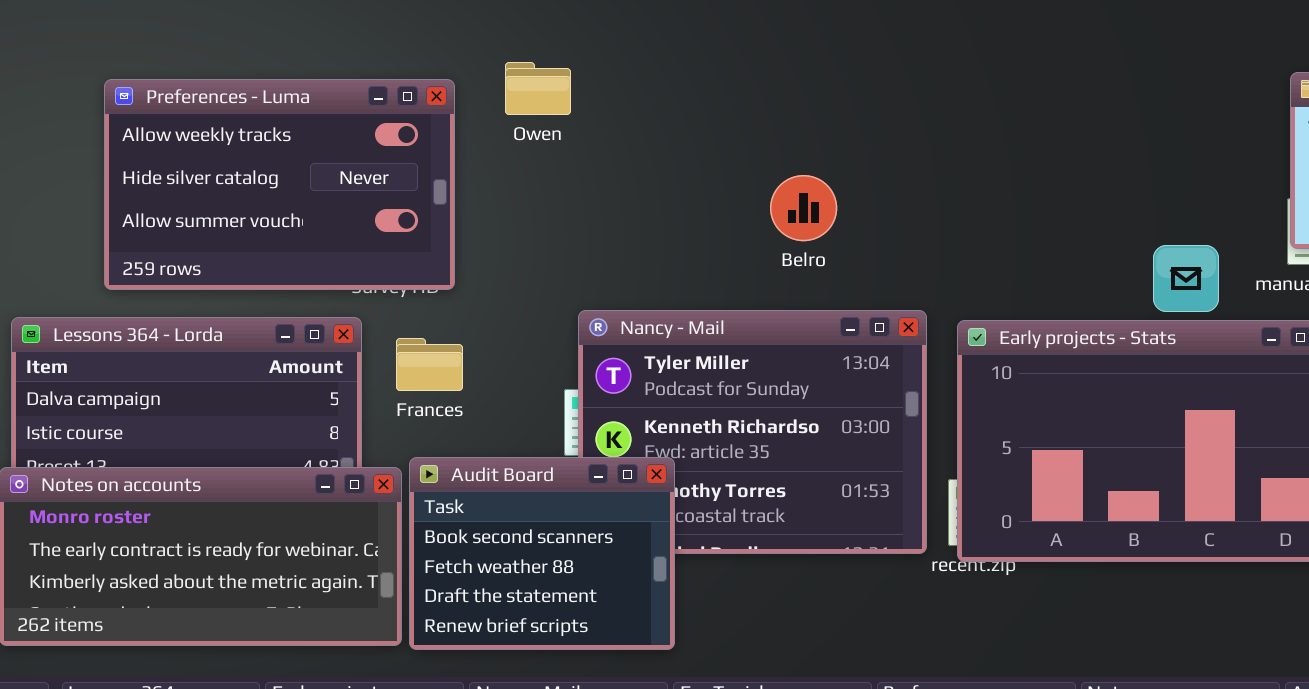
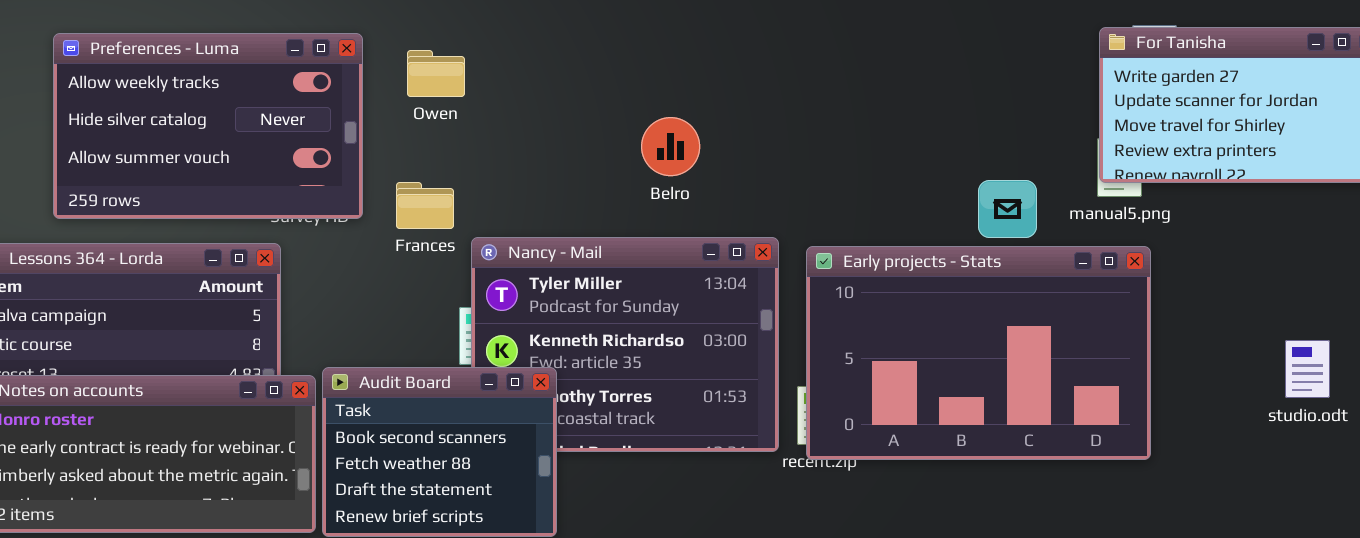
Owen: [505,62,571,115] -> [407,50,465,97], moved
Frances: [396,338,463,391] -> [396,182,454,229], moved

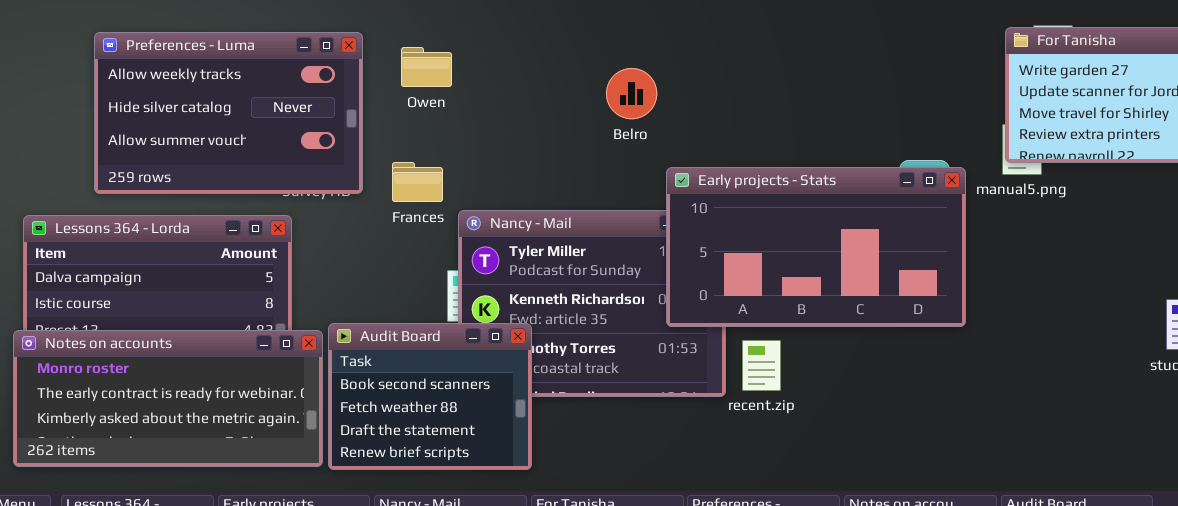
Belro: [641,117,700,176] -> [606,68,657,119], moved
Early projects - Stats: [806,246,1151,460] -> [666,167,966,327], moved, resized

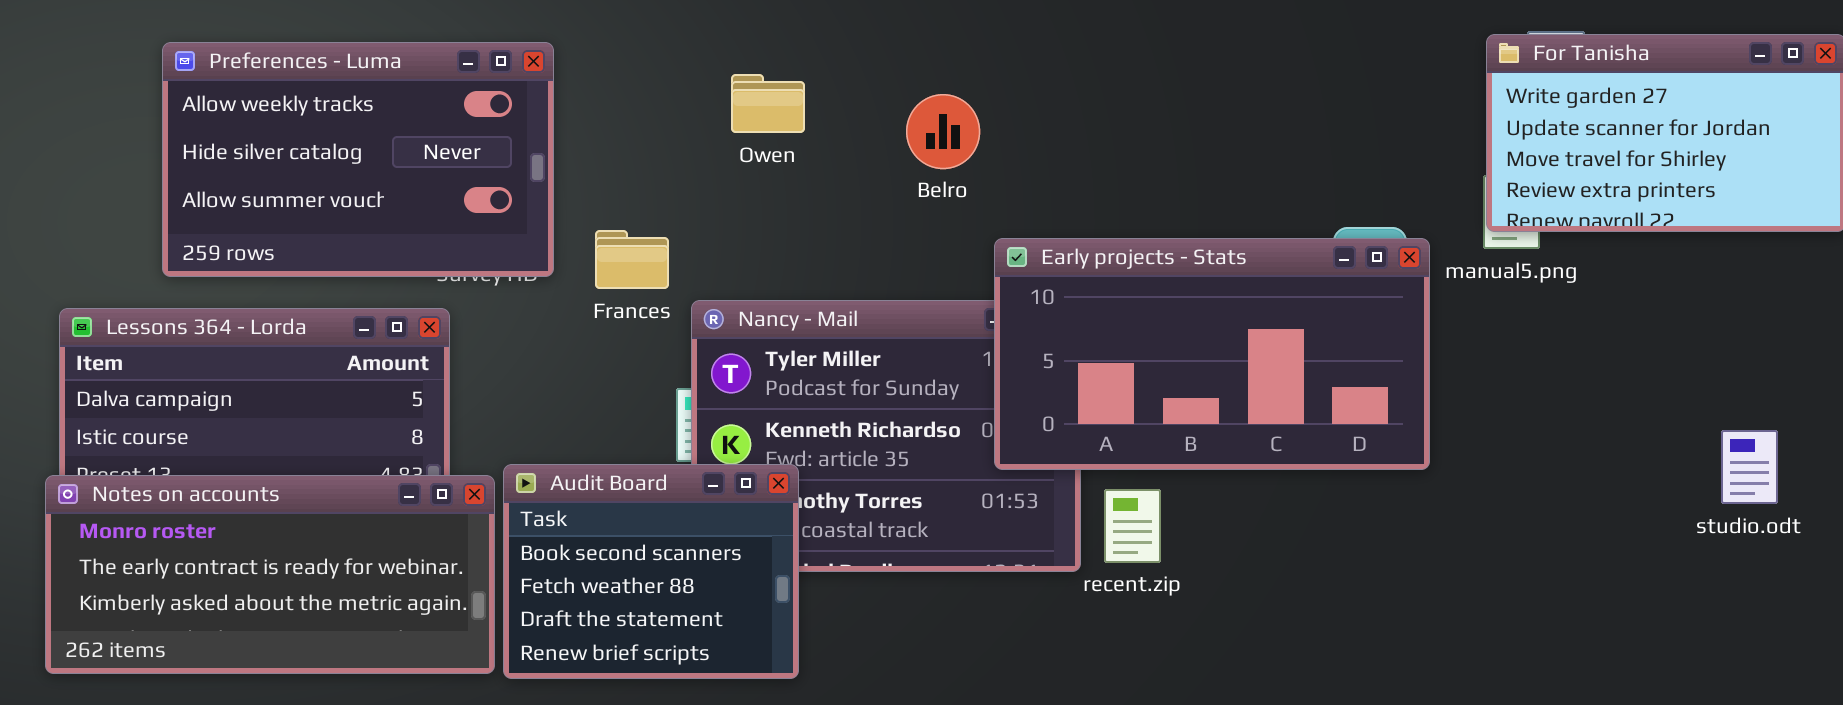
Owen: [401,47,452,87] -> [731,74,805,133], moved

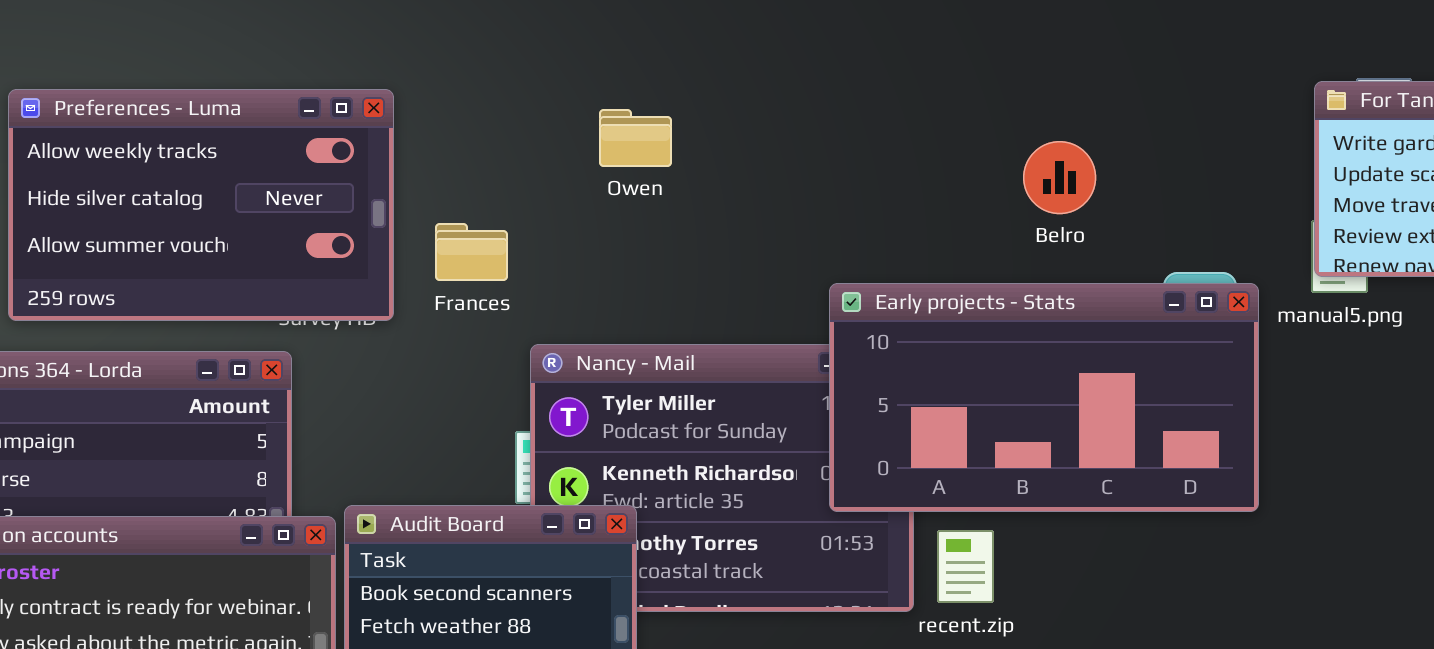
Owen: [731,74,805,133] -> [599,109,672,167], moved
Belro: [906,94,980,169] -> [1023,141,1096,214], moved
Frances: [595,230,669,289] -> [435,223,508,281], moved

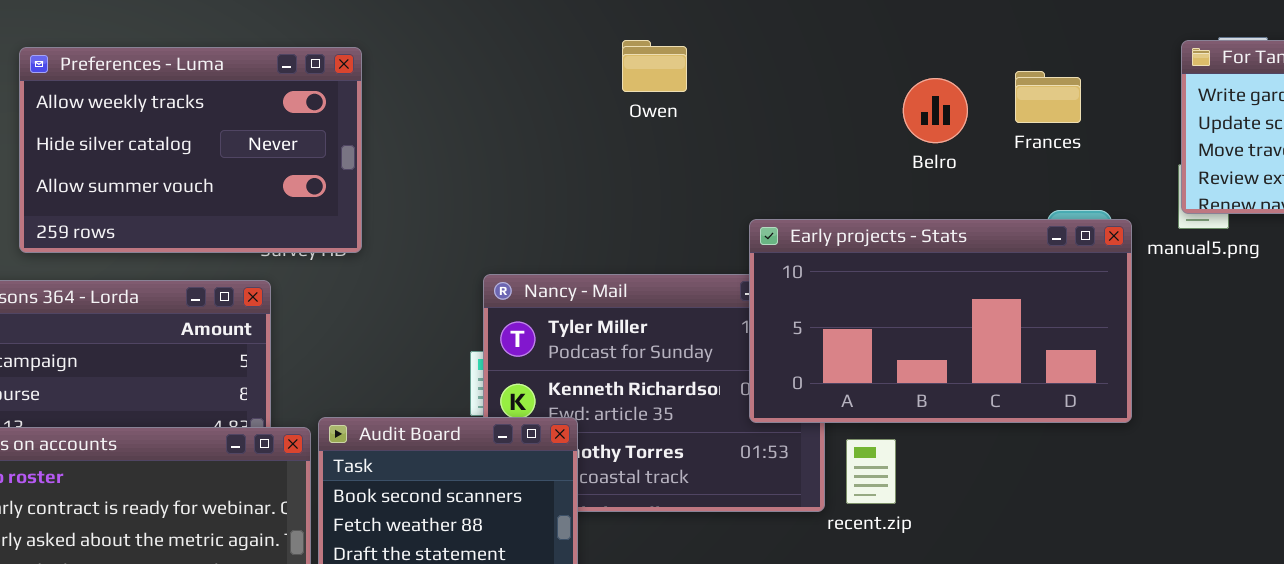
Owen: [599,109,672,167] -> [622,40,687,92], moved
Belro: [1023,141,1096,214] -> [903,78,968,143], moved
Frances: [435,223,508,281] -> [1015,71,1081,123], moved

